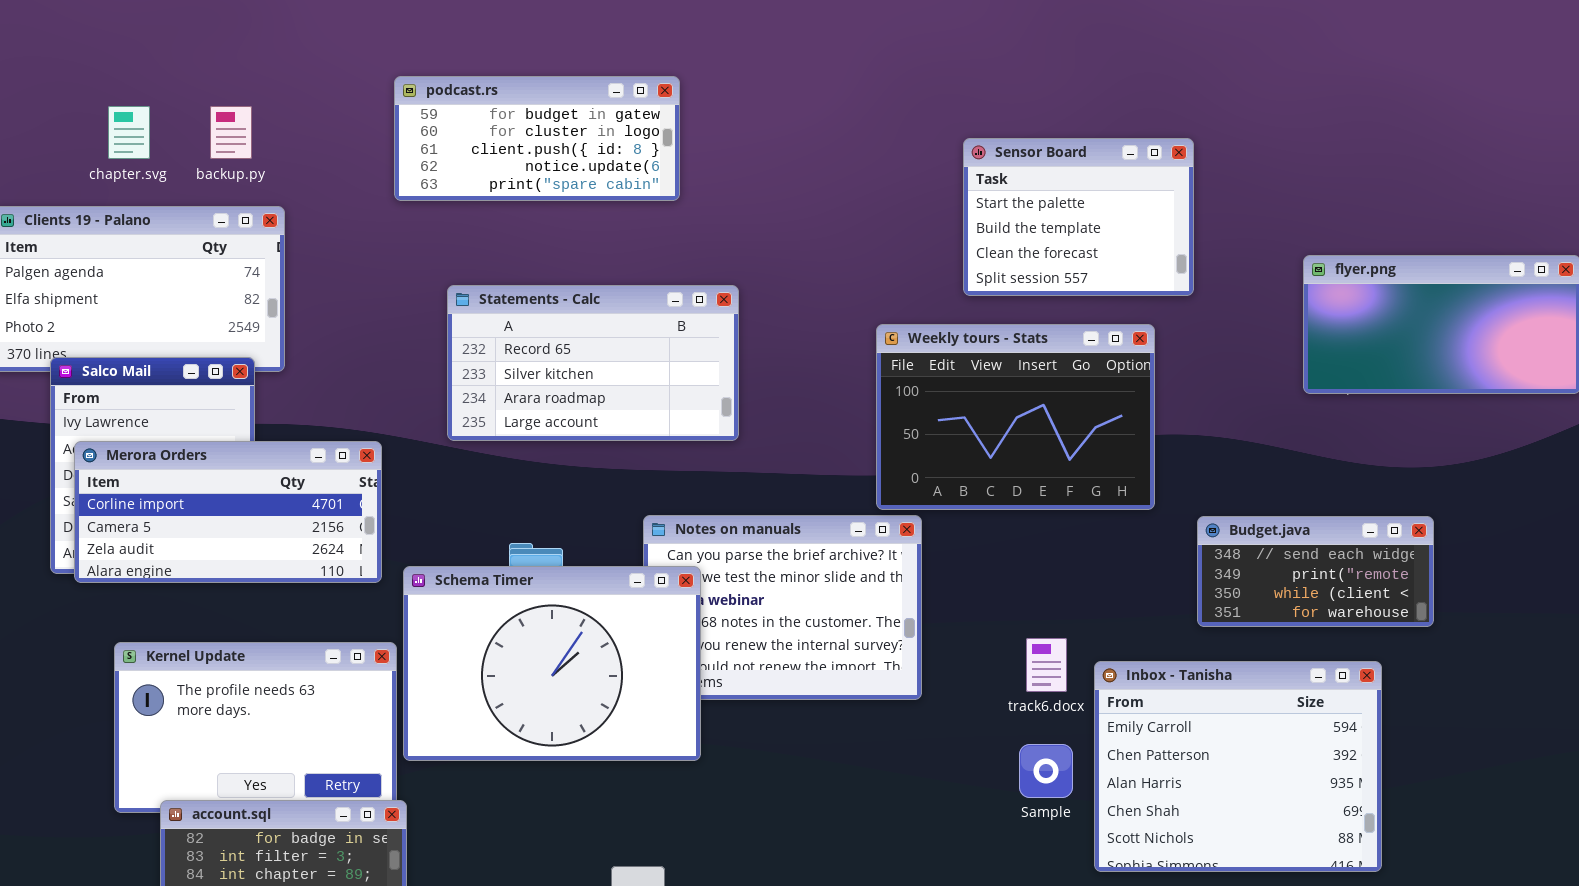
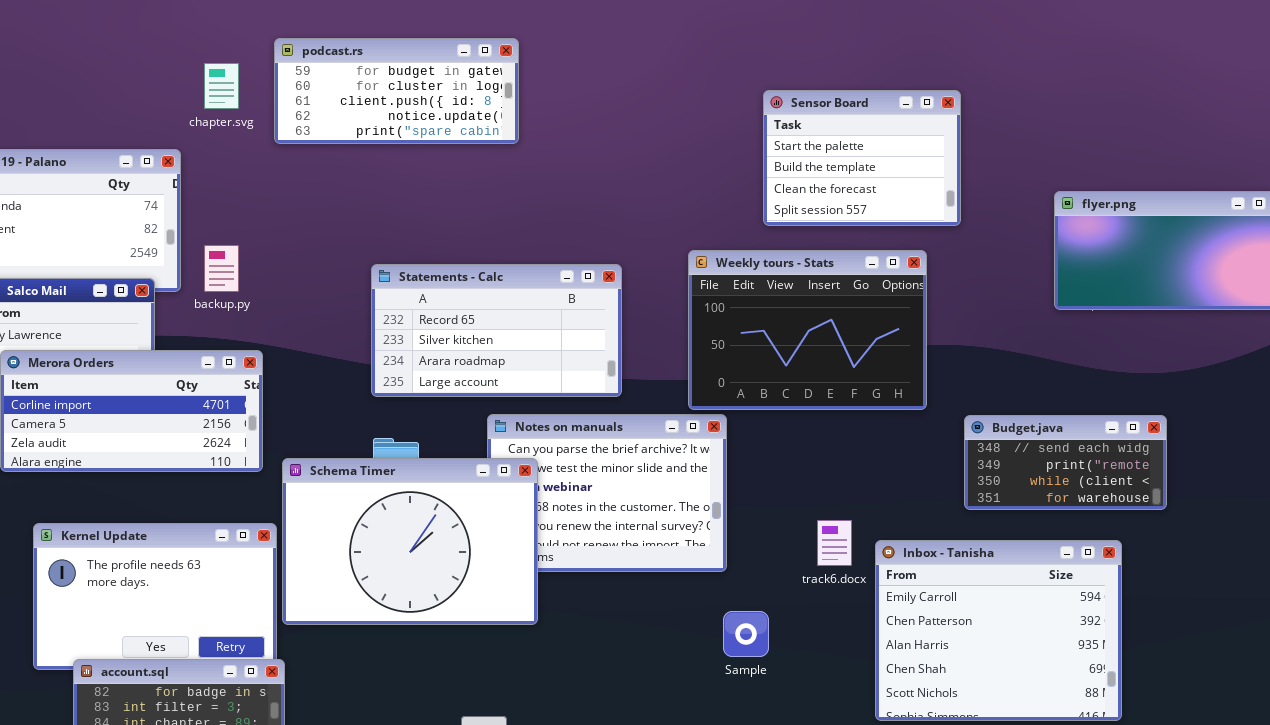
chapter.svg: [108,106,150,159] -> [204,63,239,109], moved
backup.py: [210,106,252,159] -> [204,245,239,292], moved
Statements - Calc: [447,285,739,441] -> [371,264,622,397], moved
Sample: [1019,744,1073,798] -> [723,611,769,657], moved

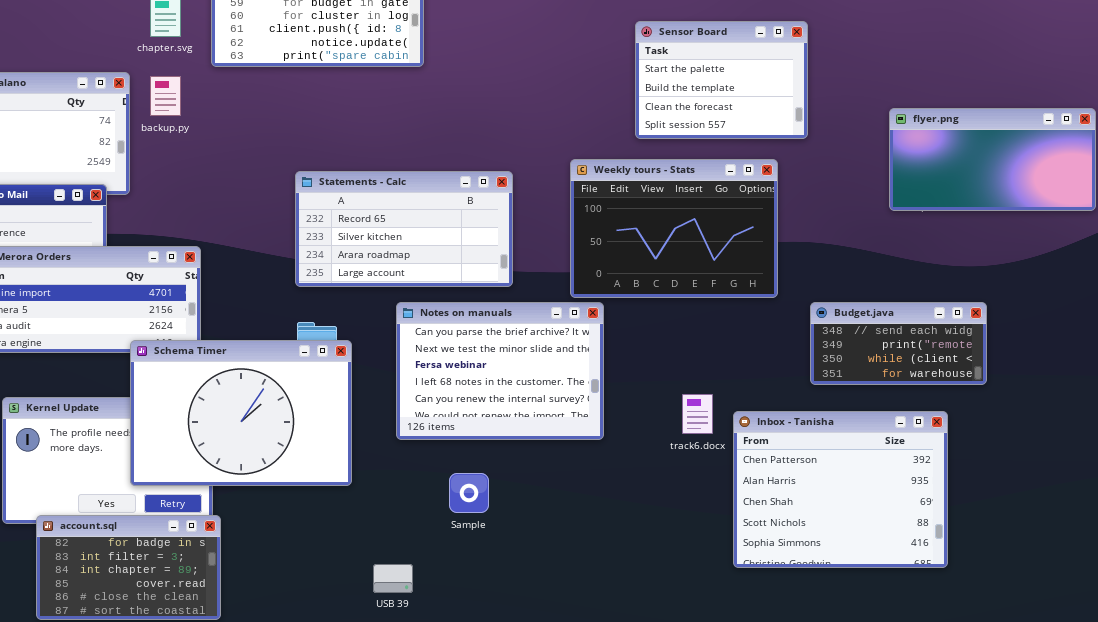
backup.py: [204,245,239,292] -> [150,76,181,116], moved
Schema Timer: [282,458,538,625] -> [130,340,352,486], moved
Inbox - Tanisha: [875,540,1122,721] -> [733,411,948,568], scrolled down 1 row
Sample: [723,611,769,657] -> [449,473,489,513], moved

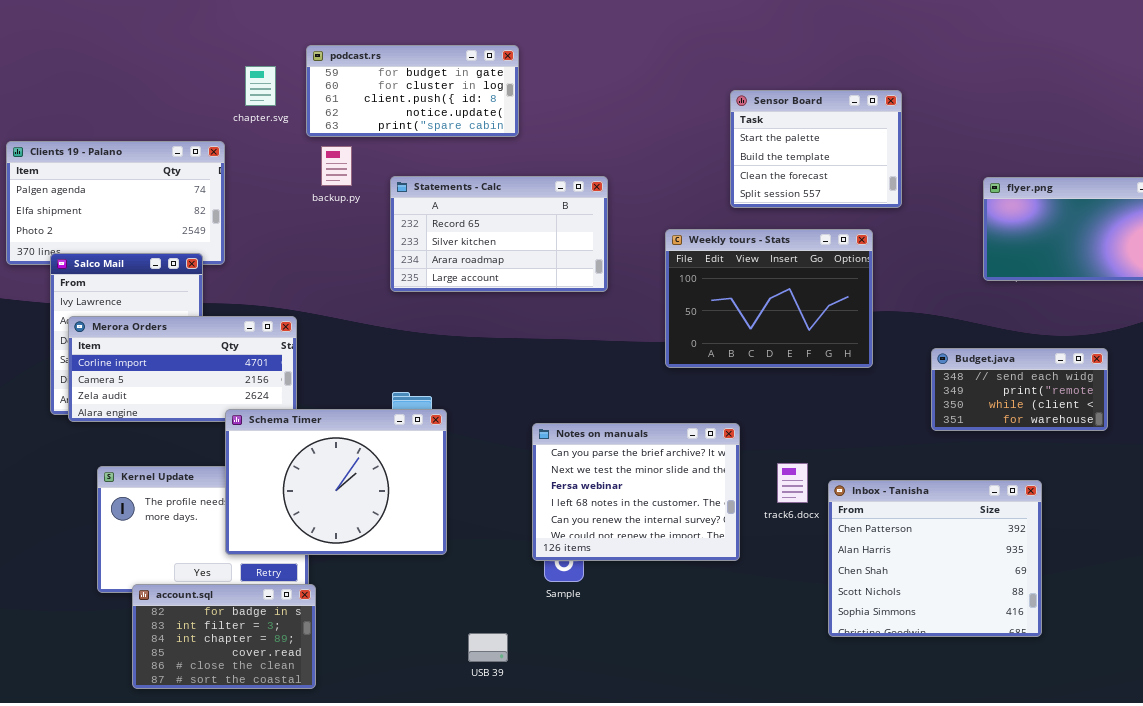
backup.py: [150,76,181,116] -> [321,146,352,186], moved
Statements - Calc: [295,171,513,287] -> [390,176,608,292], moved
Notes on manuals: [396,302,604,440] -> [532,423,740,561], moved
Budget.java: [810,302,987,385] -> [931,348,1108,431], moved

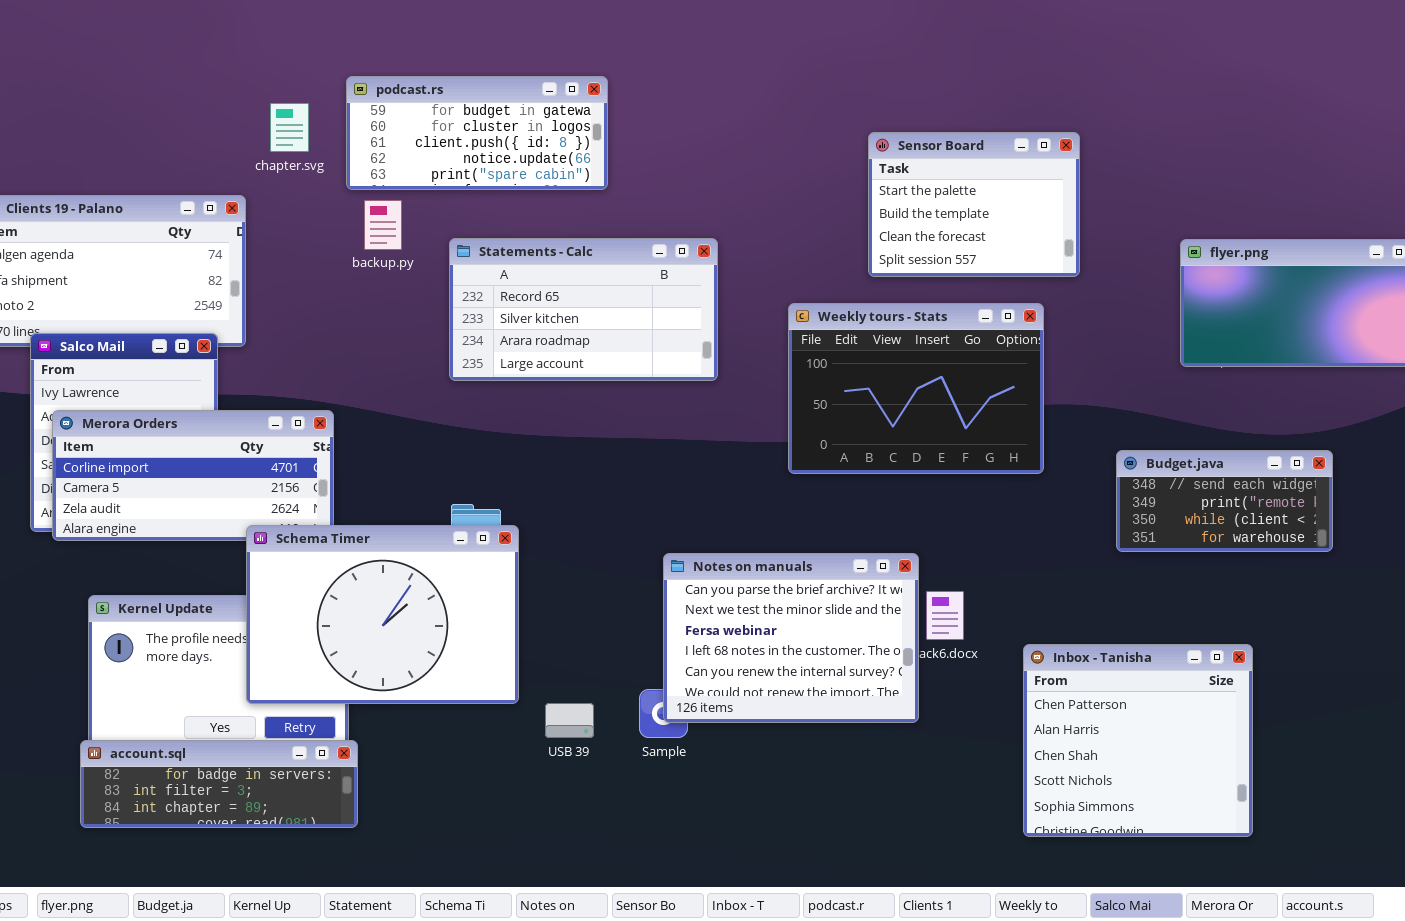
Notes on manuals: [532,423,740,561] -> [663,553,919,723], moved
Inbox - Tanisha: [828,480,1042,637] -> [1023,644,1253,837], moved, resized
account.sql: [132,584,316,689] -> [80,740,358,828], resized
USB 39: [468,633,508,662] -> [545,703,594,738], moved

